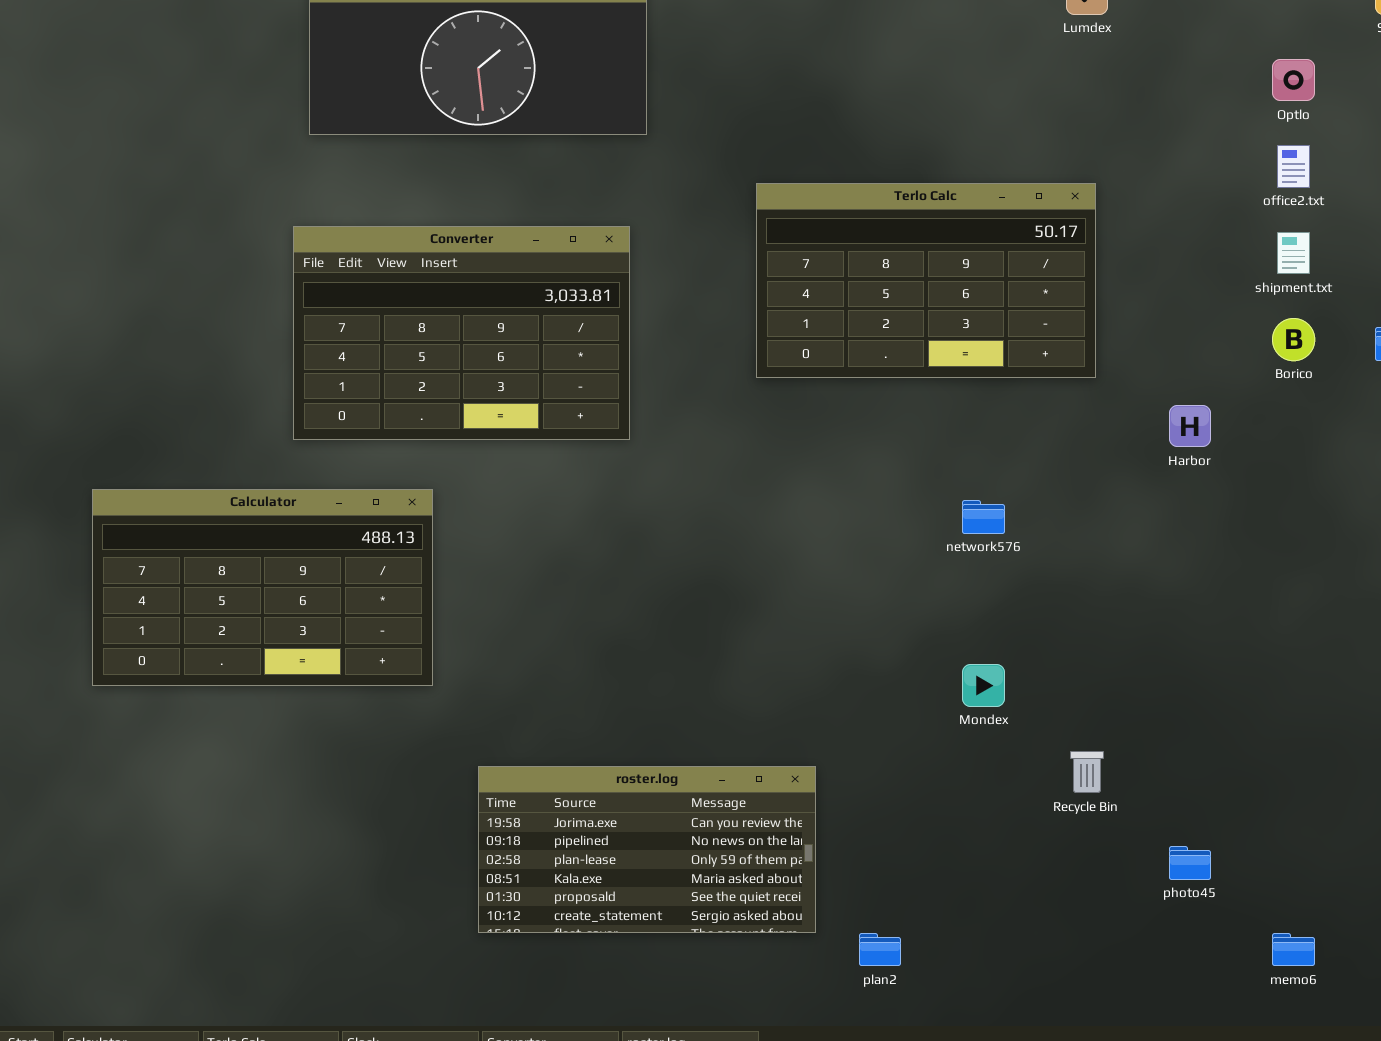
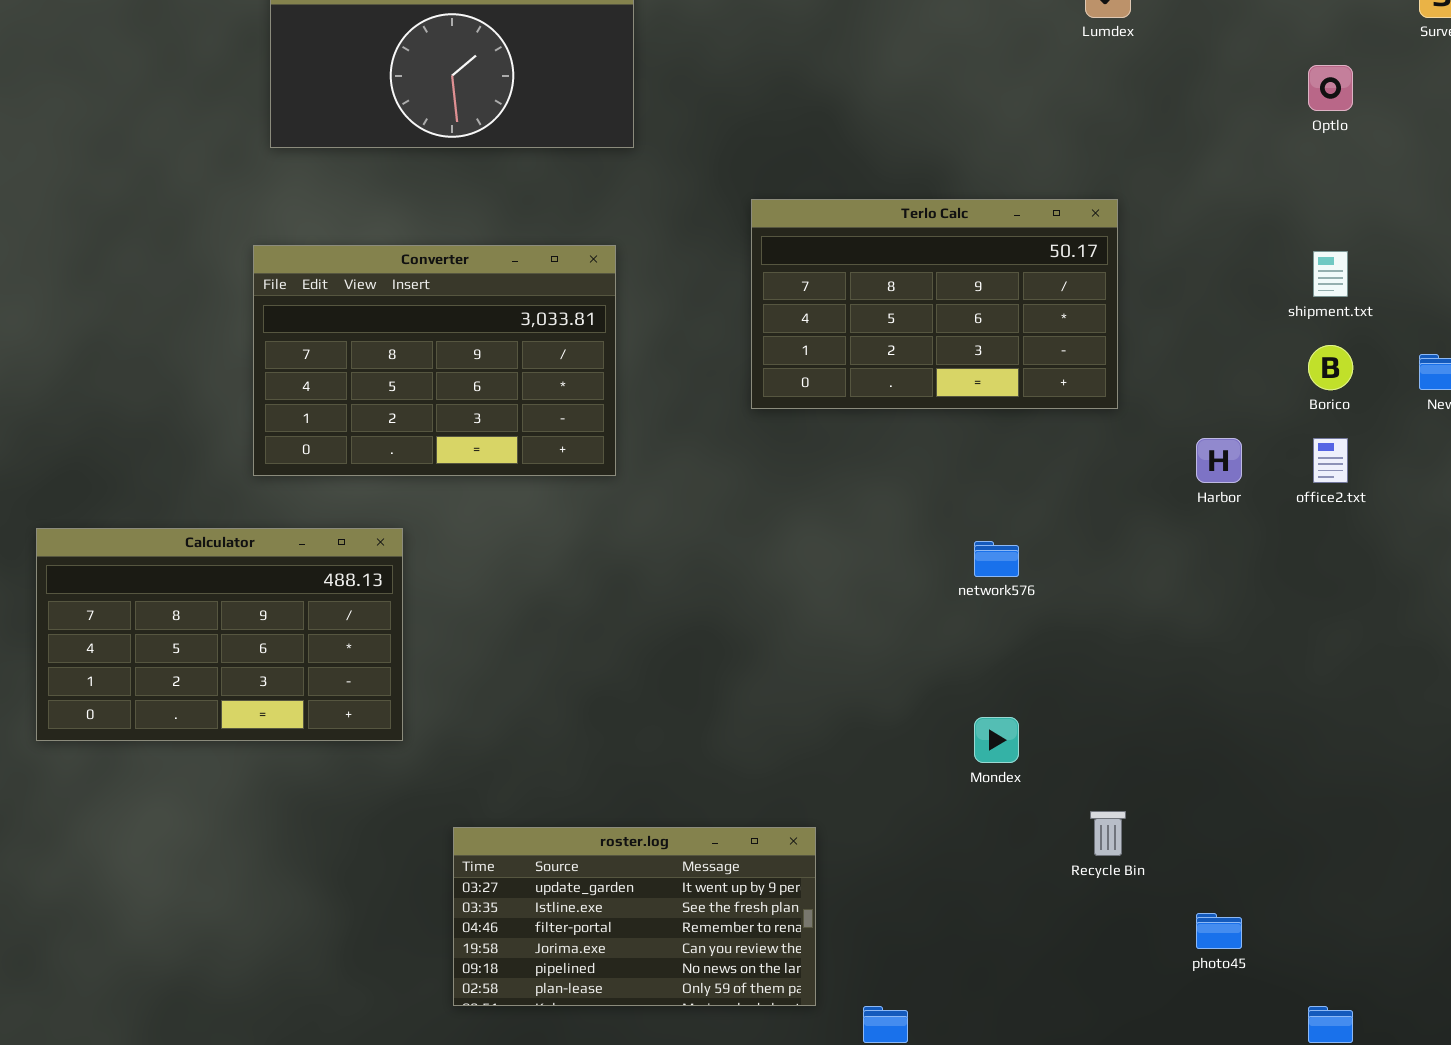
office2.txt: [1277,145,1310,188] -> [1313,438,1348,483], moved
roster.log: [478,766,816,933] -> [453,827,816,1006], scrolled up 3 rows

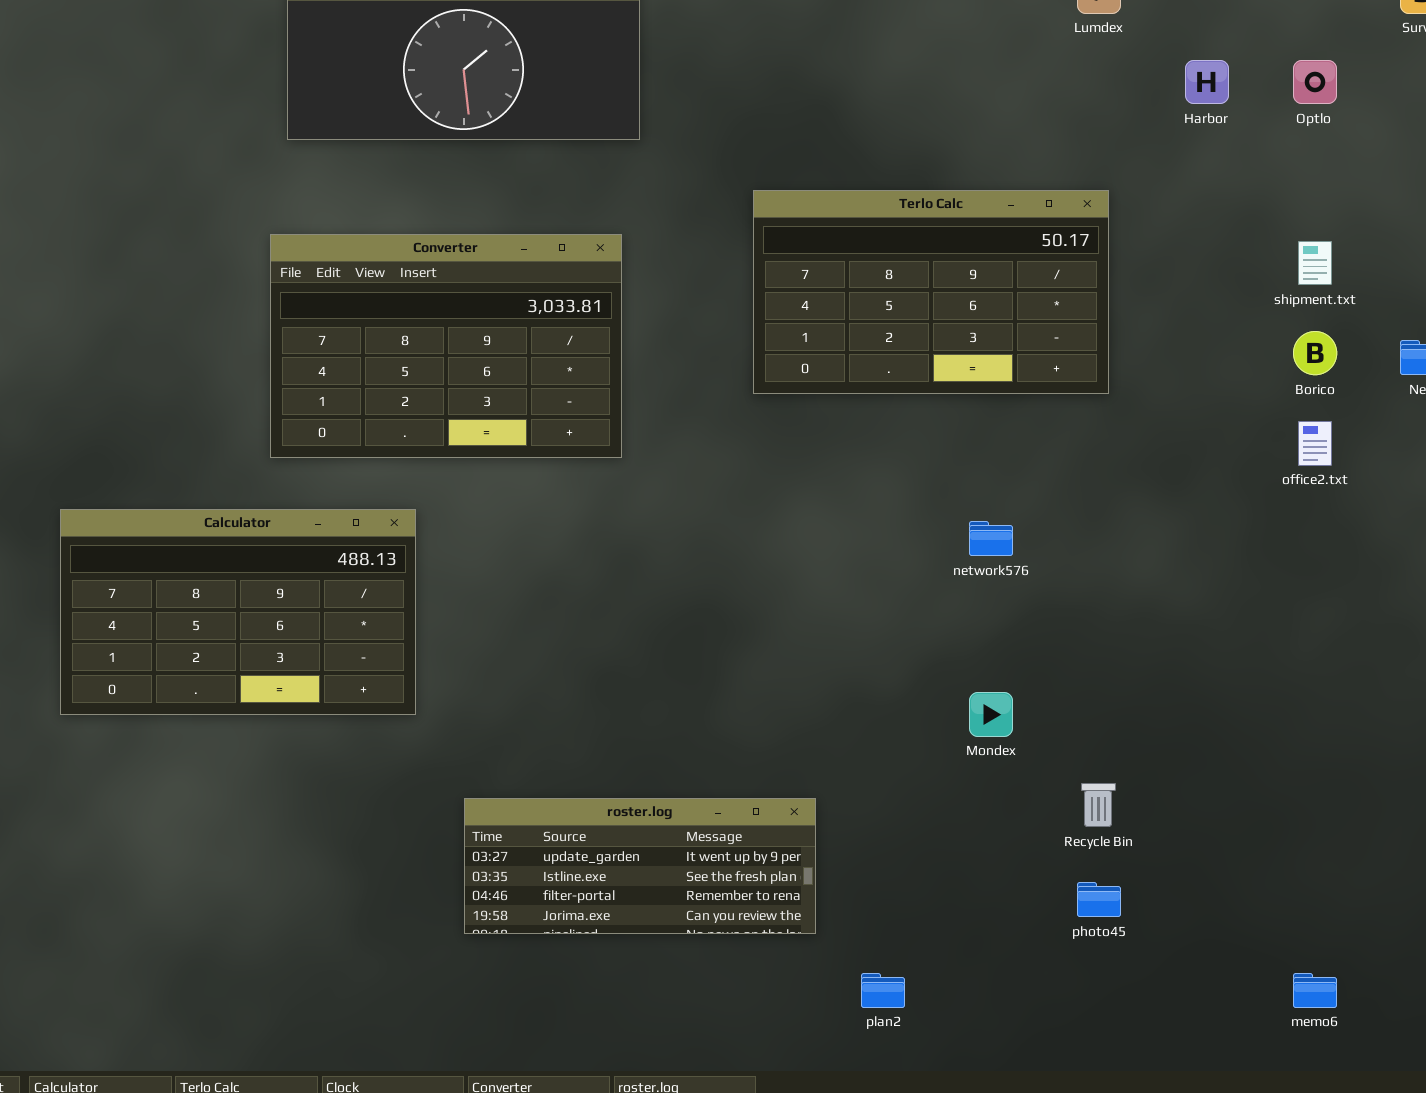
Harbor: [1196,438,1242,483] -> [1185,60,1229,104], moved
roster.log: [453,827,816,1006] -> [464,798,816,934], resized
photo45: [1196,913,1242,949] -> [1077,882,1121,917], moved

